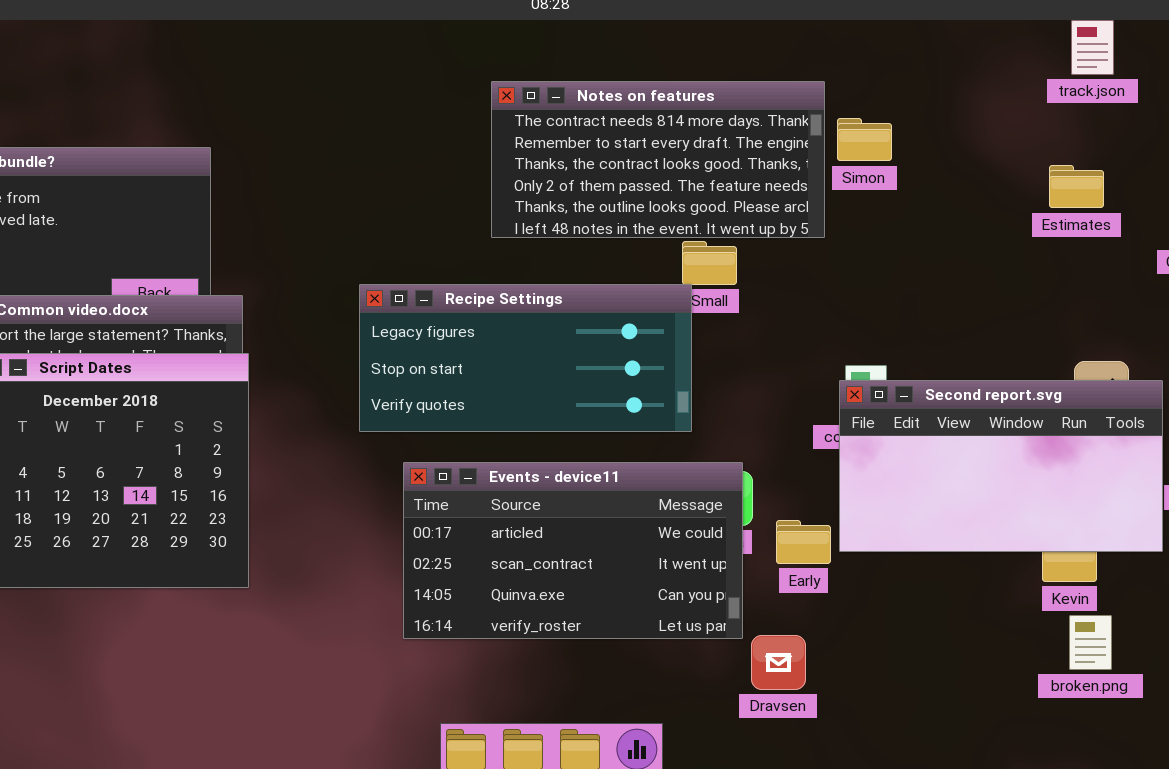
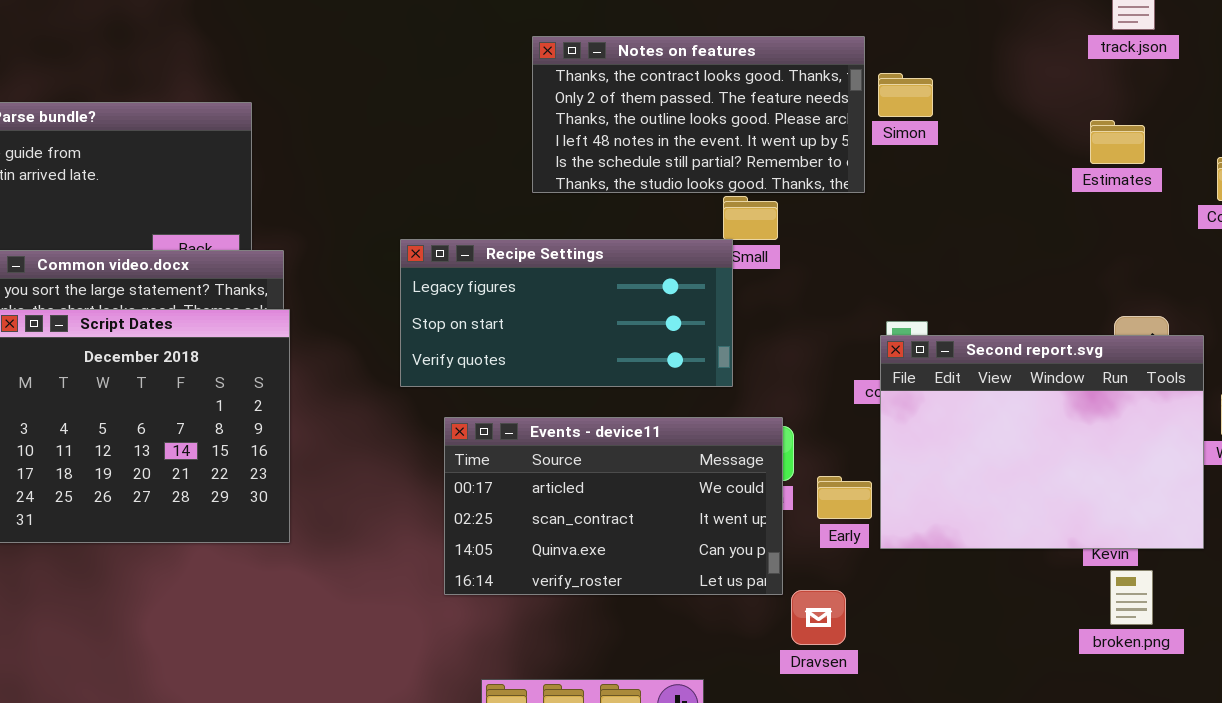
Notes on features: [491,81,825,238] -> [532,36,865,193], scrolled down 2 rows
Second report.svg: [839,380,1163,552] -> [880,335,1204,549], resized

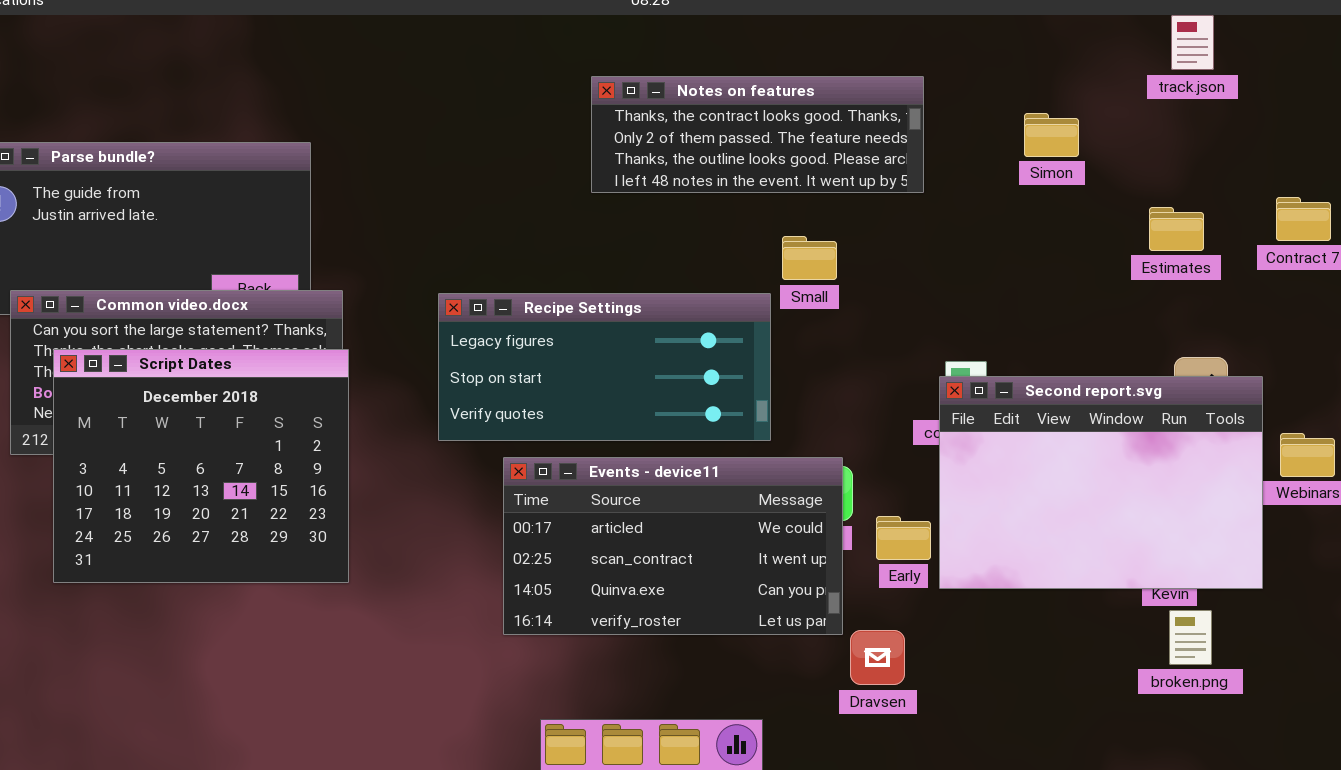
Notes on features: [532,36,865,193] -> [591,76,924,193], resized
Simon: [878,73,933,117] -> [1024,113,1079,157], moved
Estimates: [1090,120,1145,164] -> [1149,207,1204,251], moved
Recipe Settings: [400,239,733,387] -> [438,293,771,441], moved

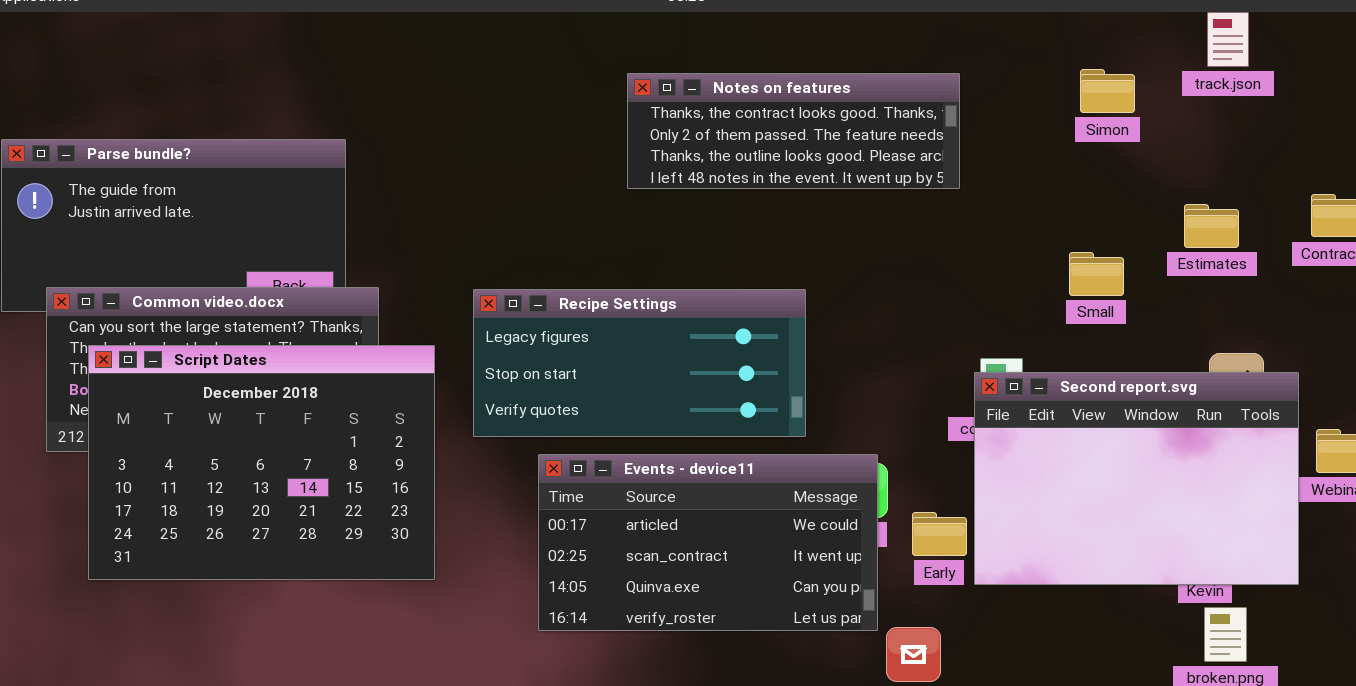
Simon: [1024,113,1079,157] -> [1080,69,1135,113], moved
Small: [782,236,837,280] -> [1069,252,1124,296], moved
Script Dates: [53,349,349,583] -> [88,345,435,580], resized

